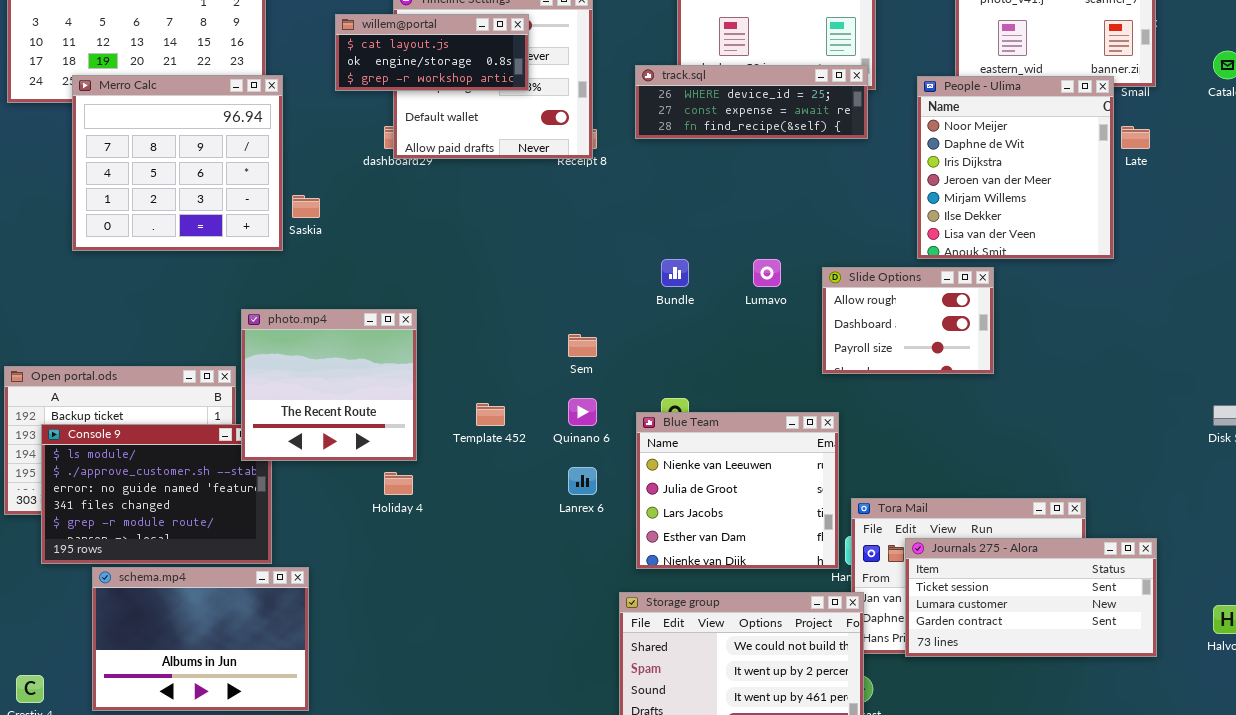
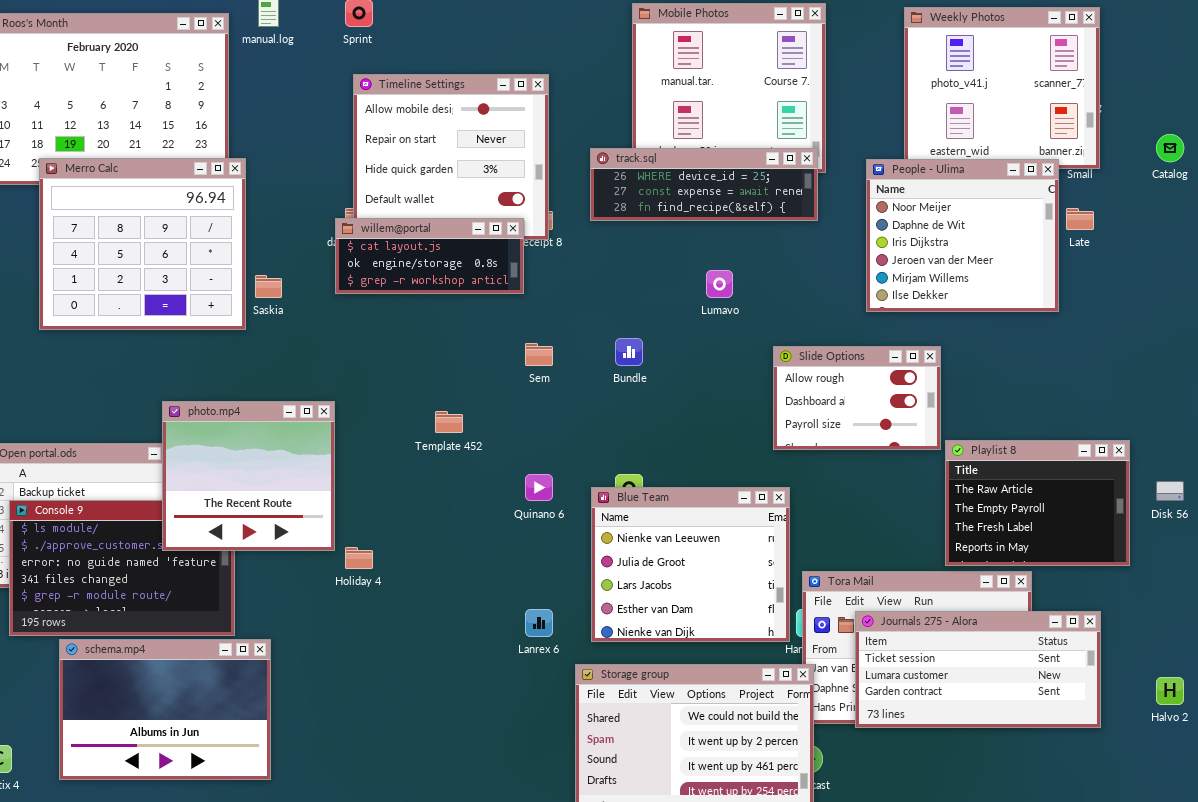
willem@portal: [335,14,529,91] -> [335,218,524,294], moved
People - Ulima: [917,76,1114,259] -> [866,159,1059,312], resized
Lumavo: [753,259,781,287] -> [706,270,733,298], moved
photo.mp4: [241,309,417,461] -> [162,401,335,551], moved
Sem: [568,334,597,357] -> [525,343,553,366], moved
Playlist 8: none -> [945,440,1130,566], opened
Template 452: [476,403,505,426] -> [435,411,463,433], moved
Lanrex 6: [568,467,597,495] -> [525,609,553,637], moved

